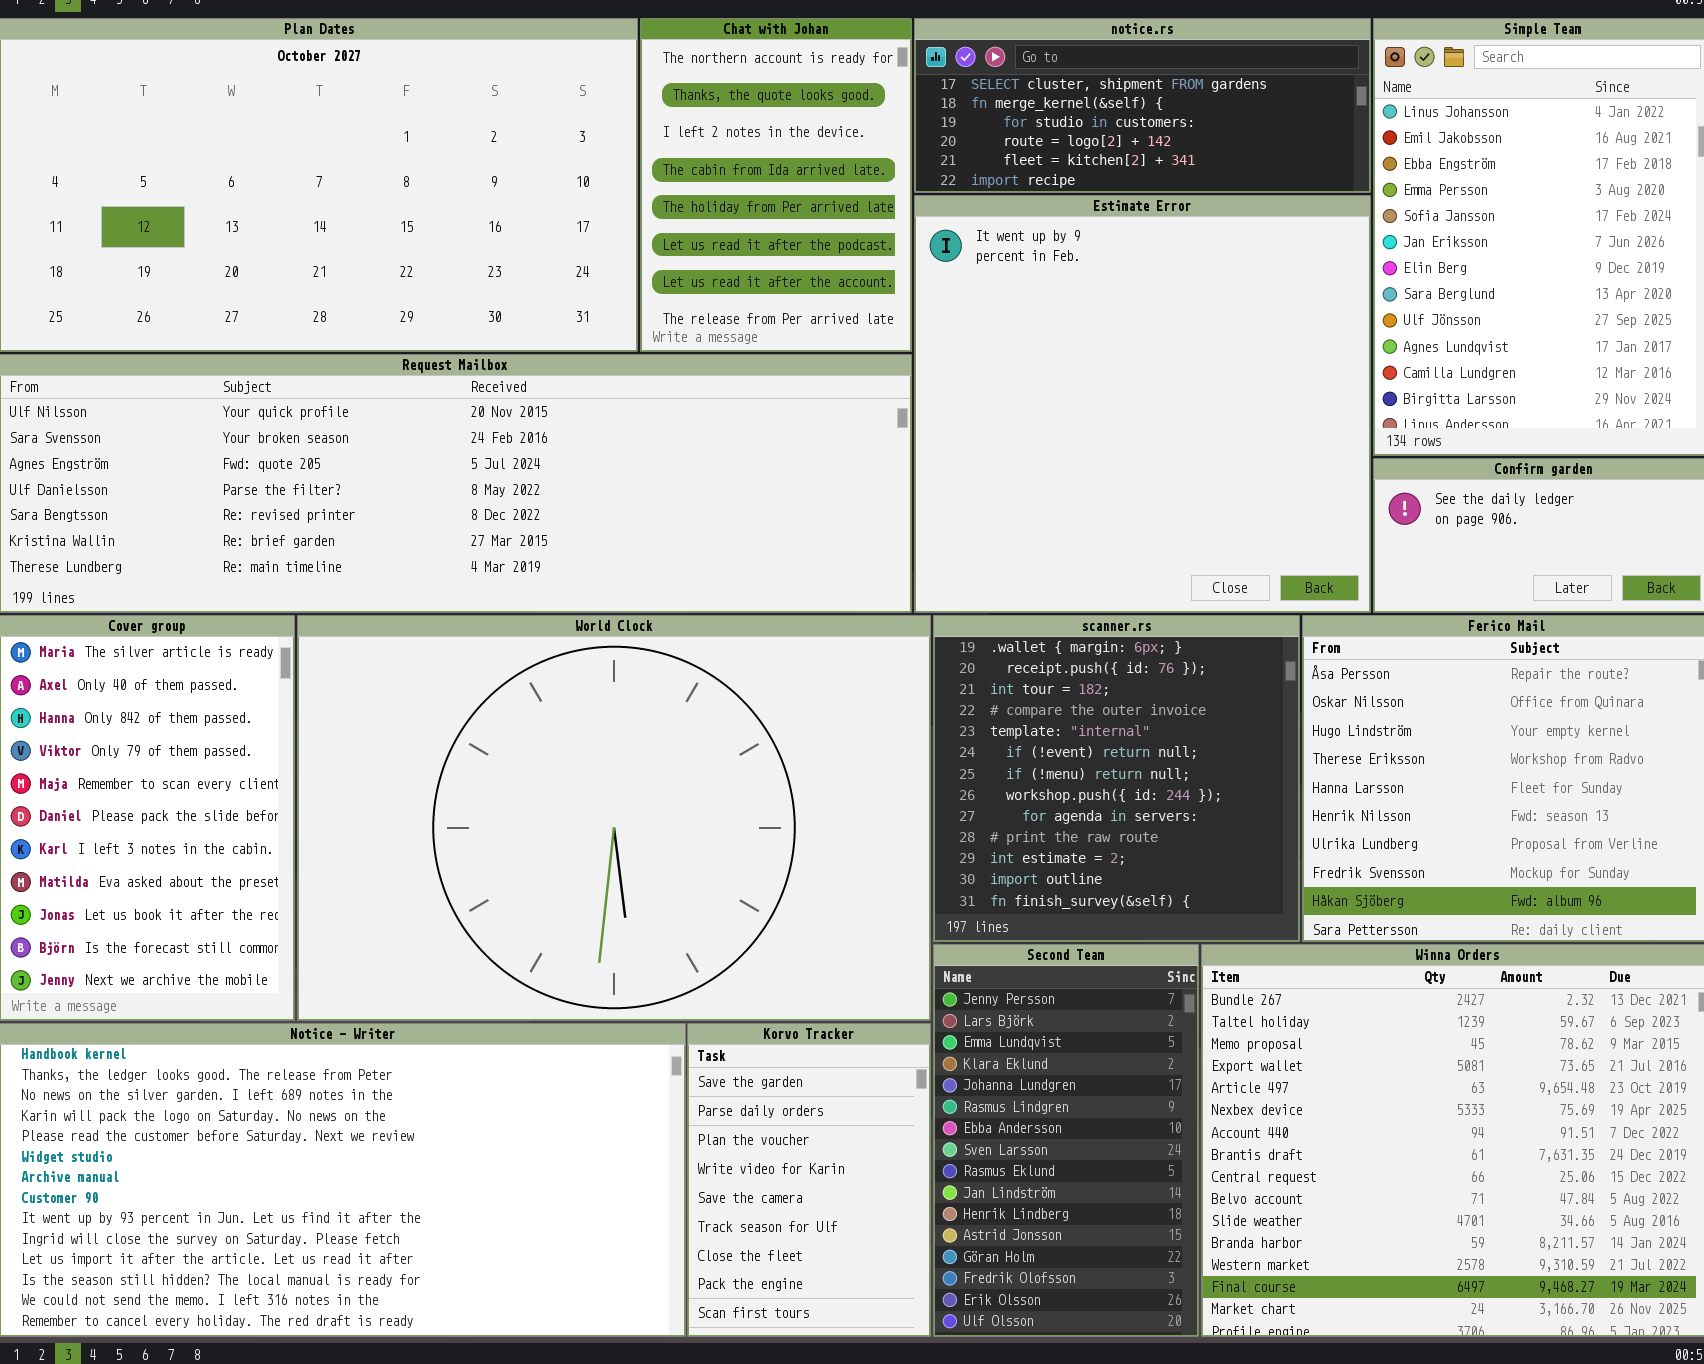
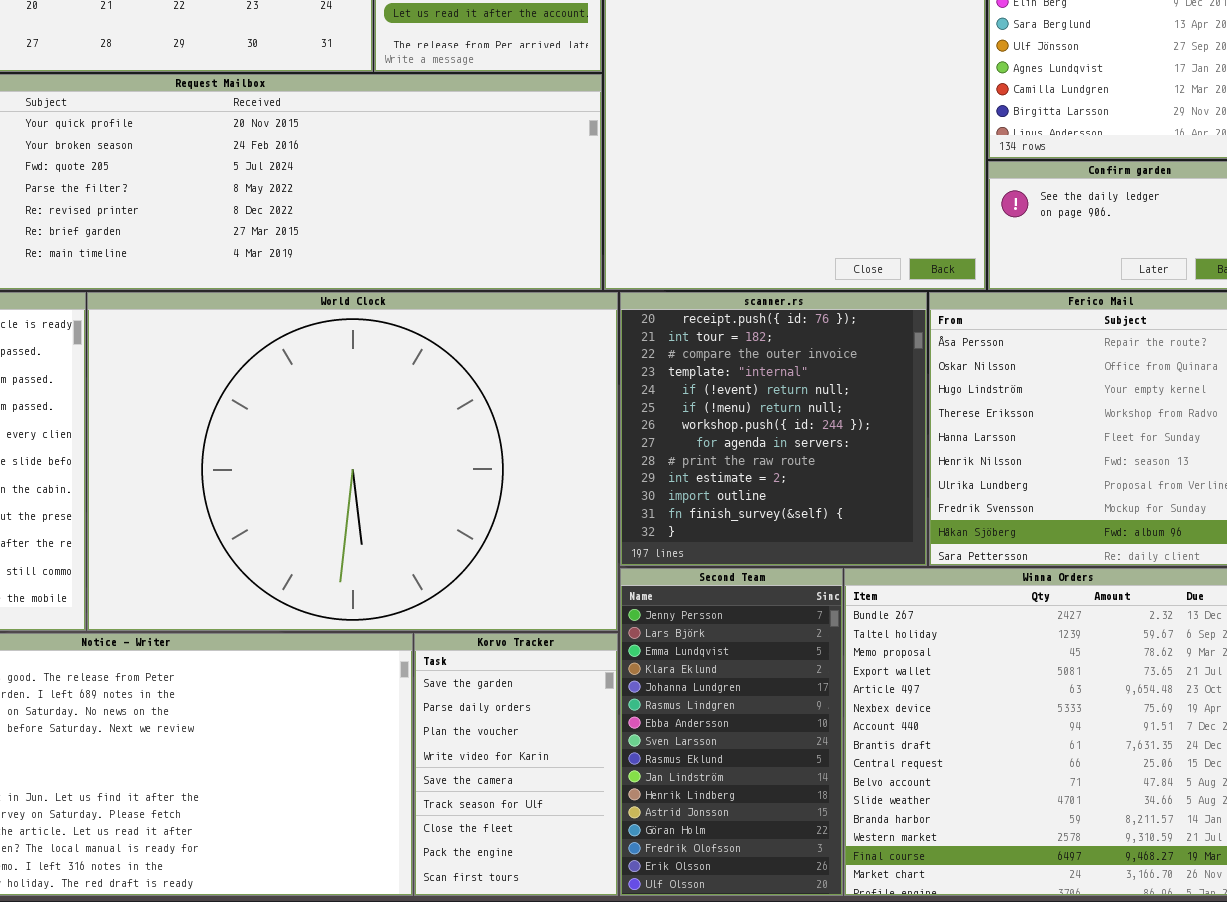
scanner.rs: [933,615,1300,942] -> [620,292,927,566], scrolled down 1 row

